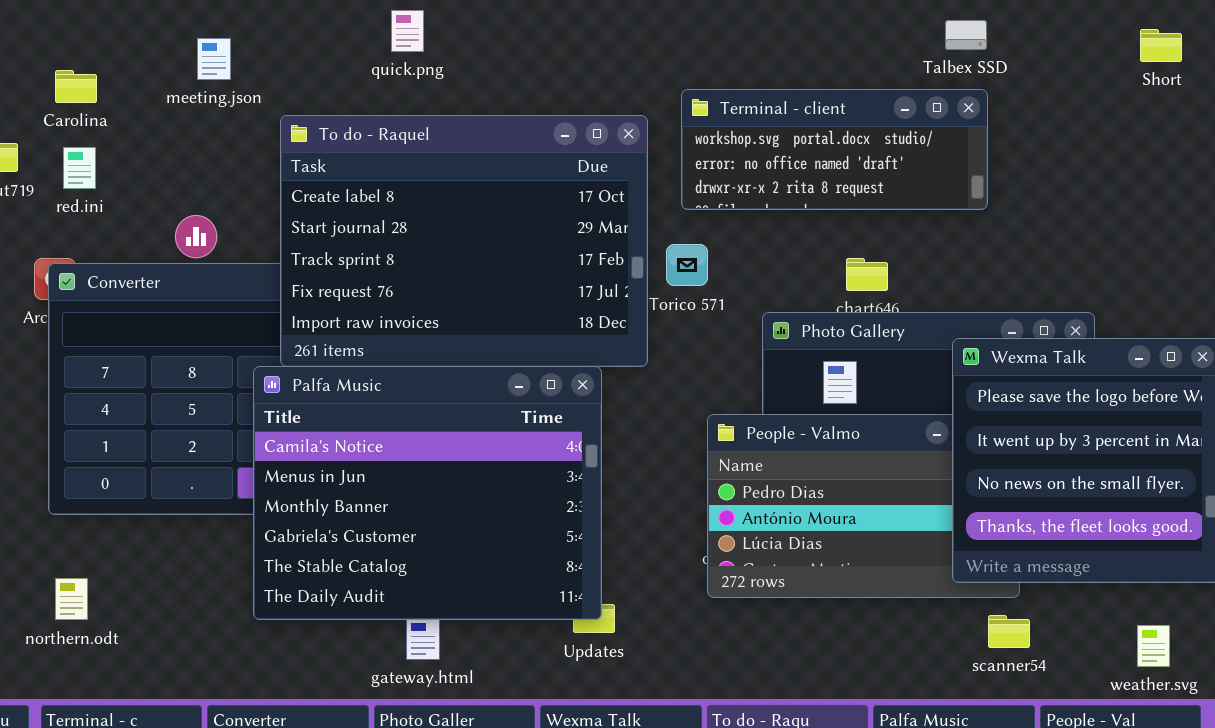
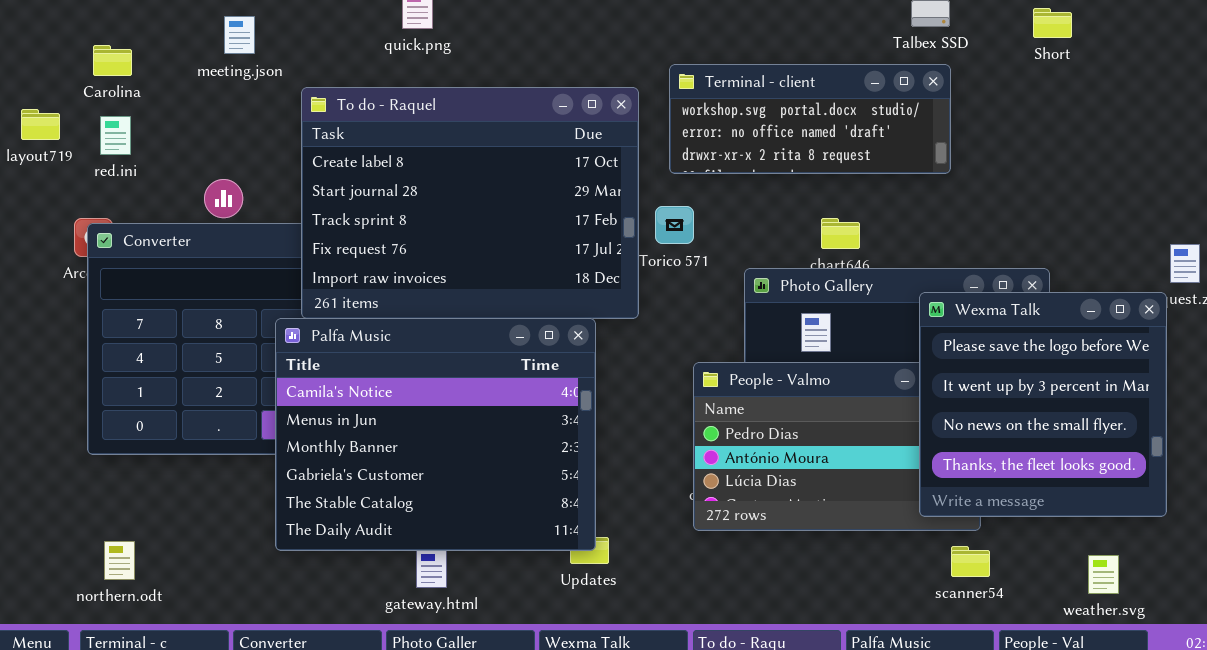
Short: [1140,29,1182,62] -> [1033,8,1072,38], moved
northern.odt: [55,578,88,620] -> [104,541,135,580], moved

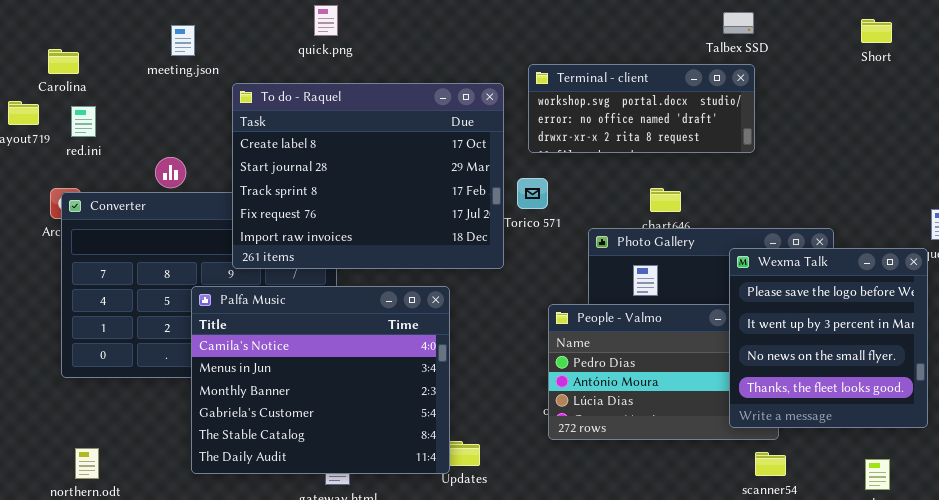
Short: [1033,8,1072,38] -> [861,19,892,43], moved
Carolina: [93,45,132,76] -> [48,49,79,74], moved
Palfa Music: [275,318,596,551] -> [191,286,450,474], moved

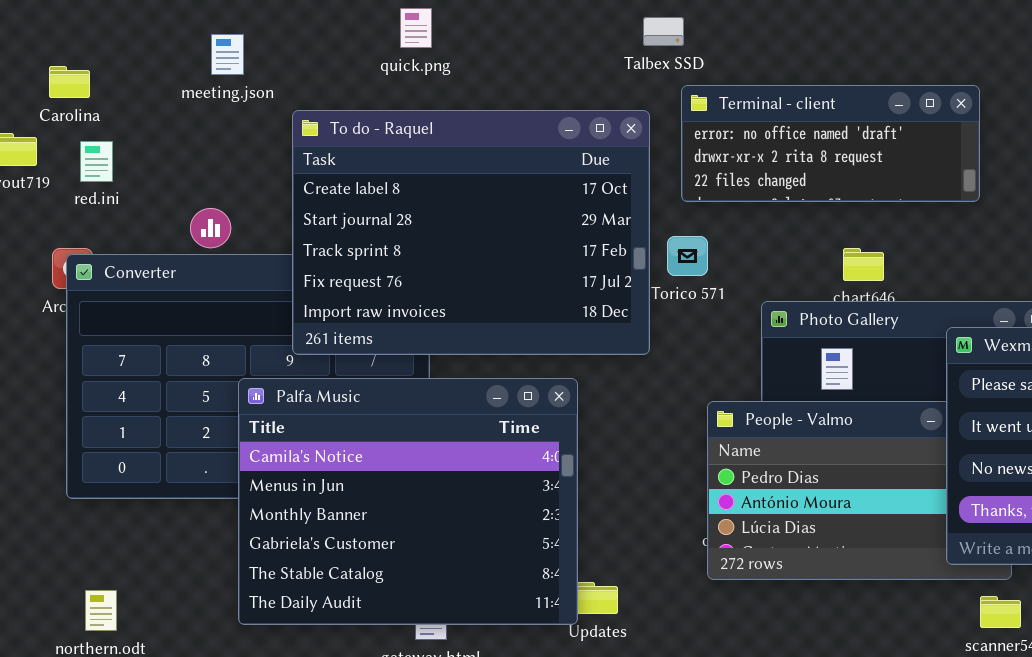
Talbex SSD: [723,12,754,34] -> [643,17,684,46], moved
Terminal - client: [528,64,755,153] -> [681,85,980,202], scrolled down 1 row

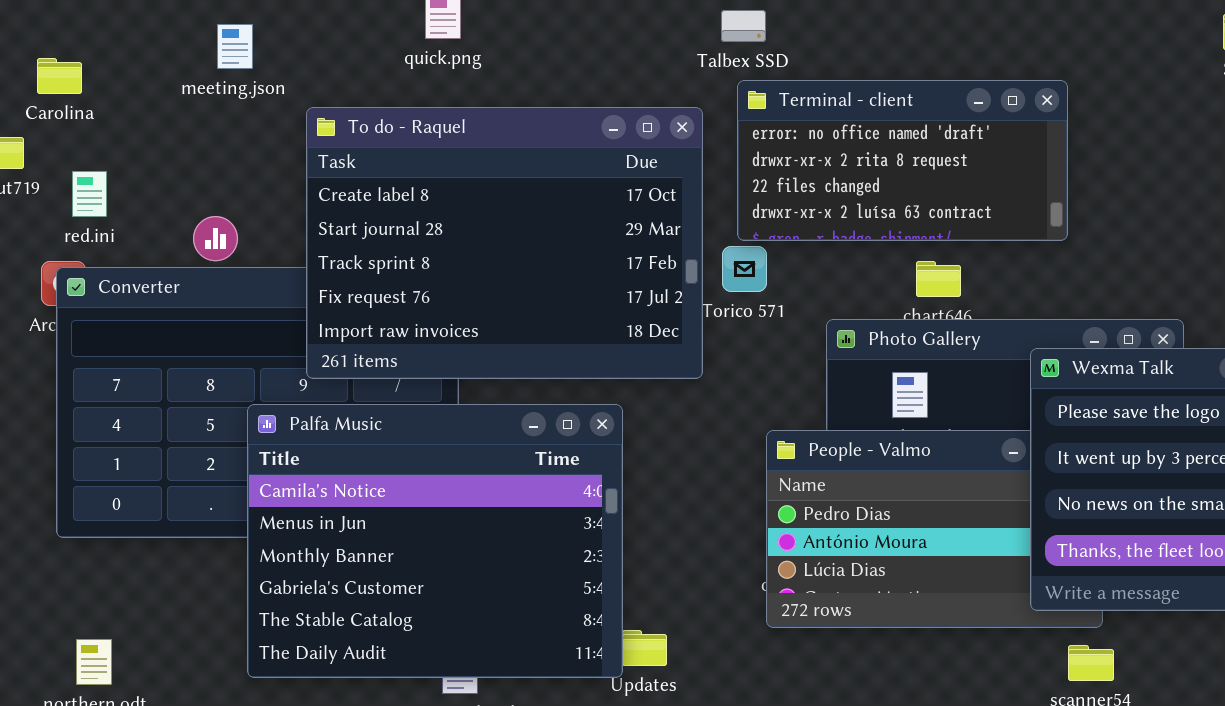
Talbex SSD: [643,17,684,46] -> [721,10,766,42], moved
Terminal - client: [681,85,980,202] -> [737,80,1068,241], resized
red.ini: [80,141,113,182] -> [72,171,107,217], moved

